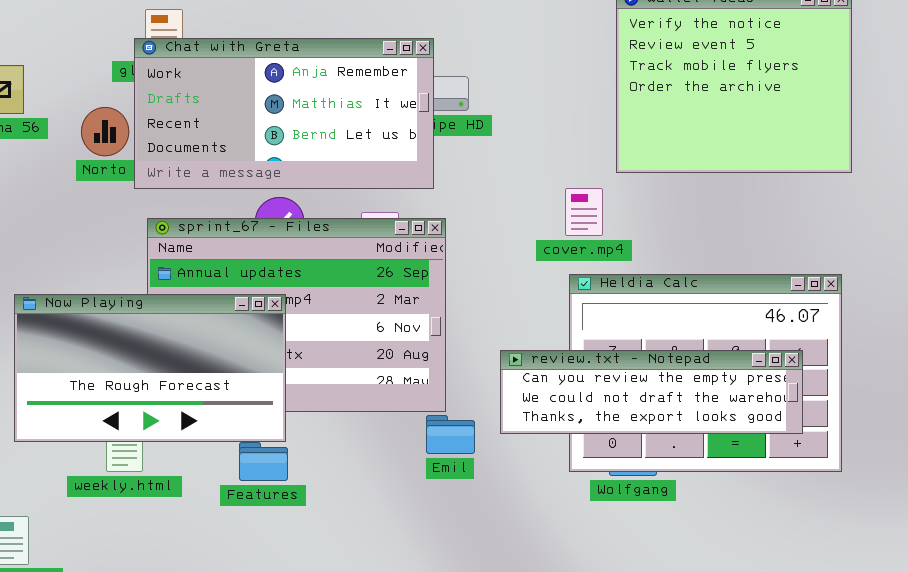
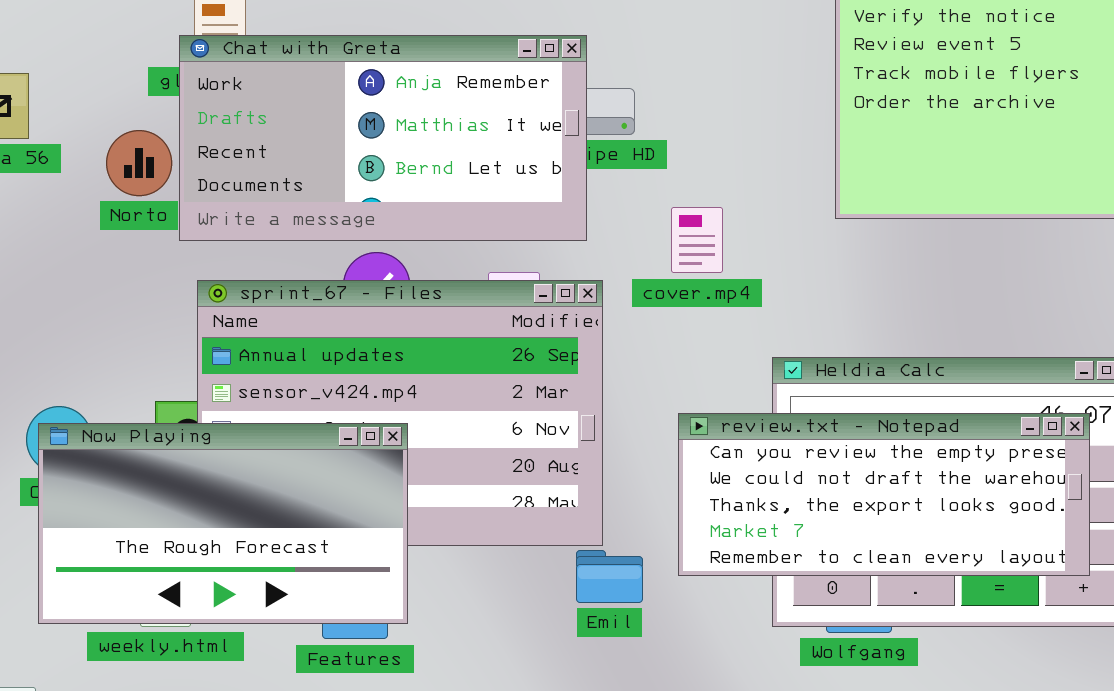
cover.mp4: [565,188,603,236] -> [671,207,723,273], moved
Now Playing: [14,294,286,442] -> [38,423,408,624], moved
review.txt - Notepad: [500,350,803,434] -> [678,413,1090,576], resized

